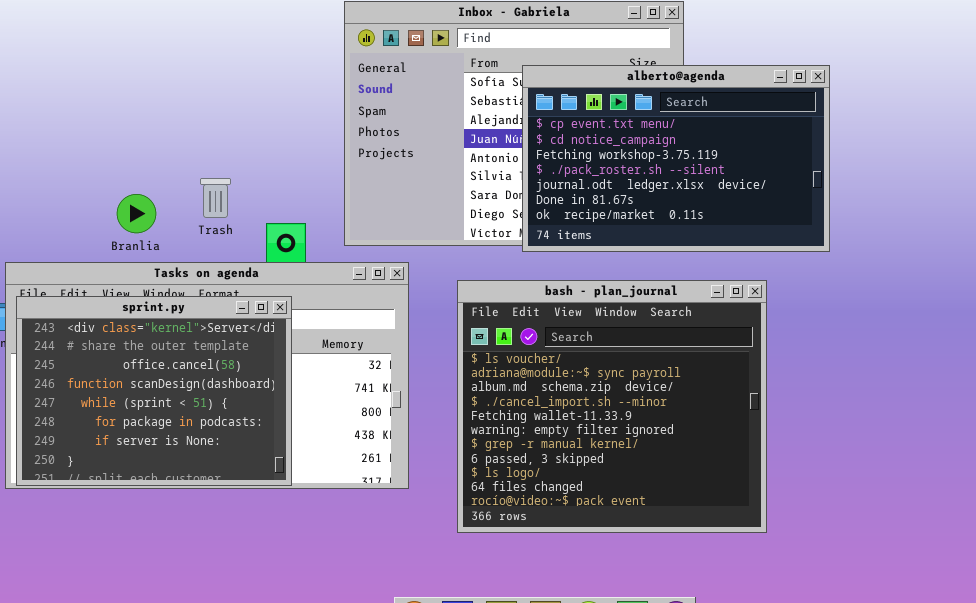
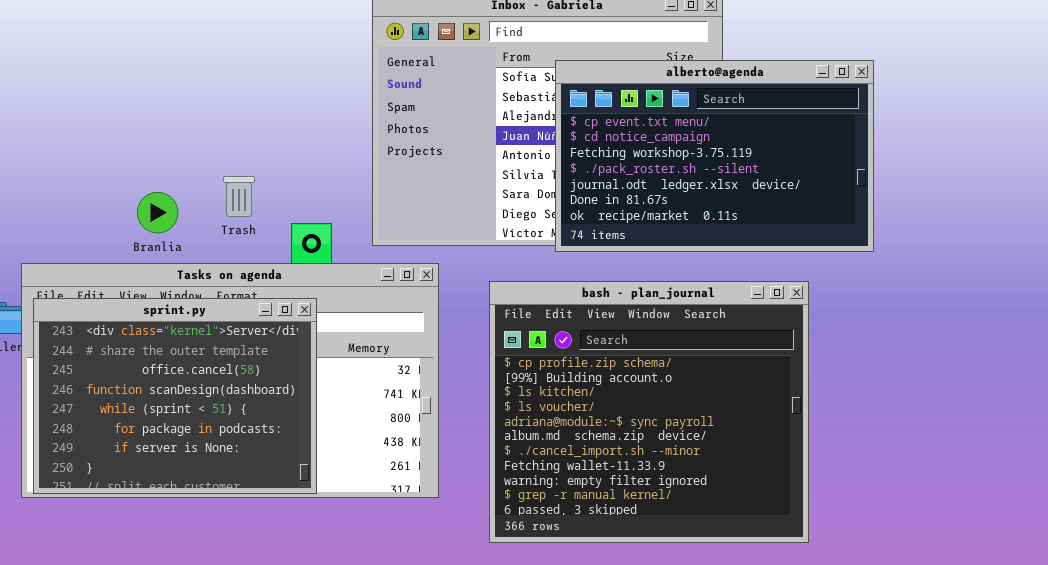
bash - plan_journal: [457,280,767,533] -> [489,281,809,543], scrolled up 3 rows

